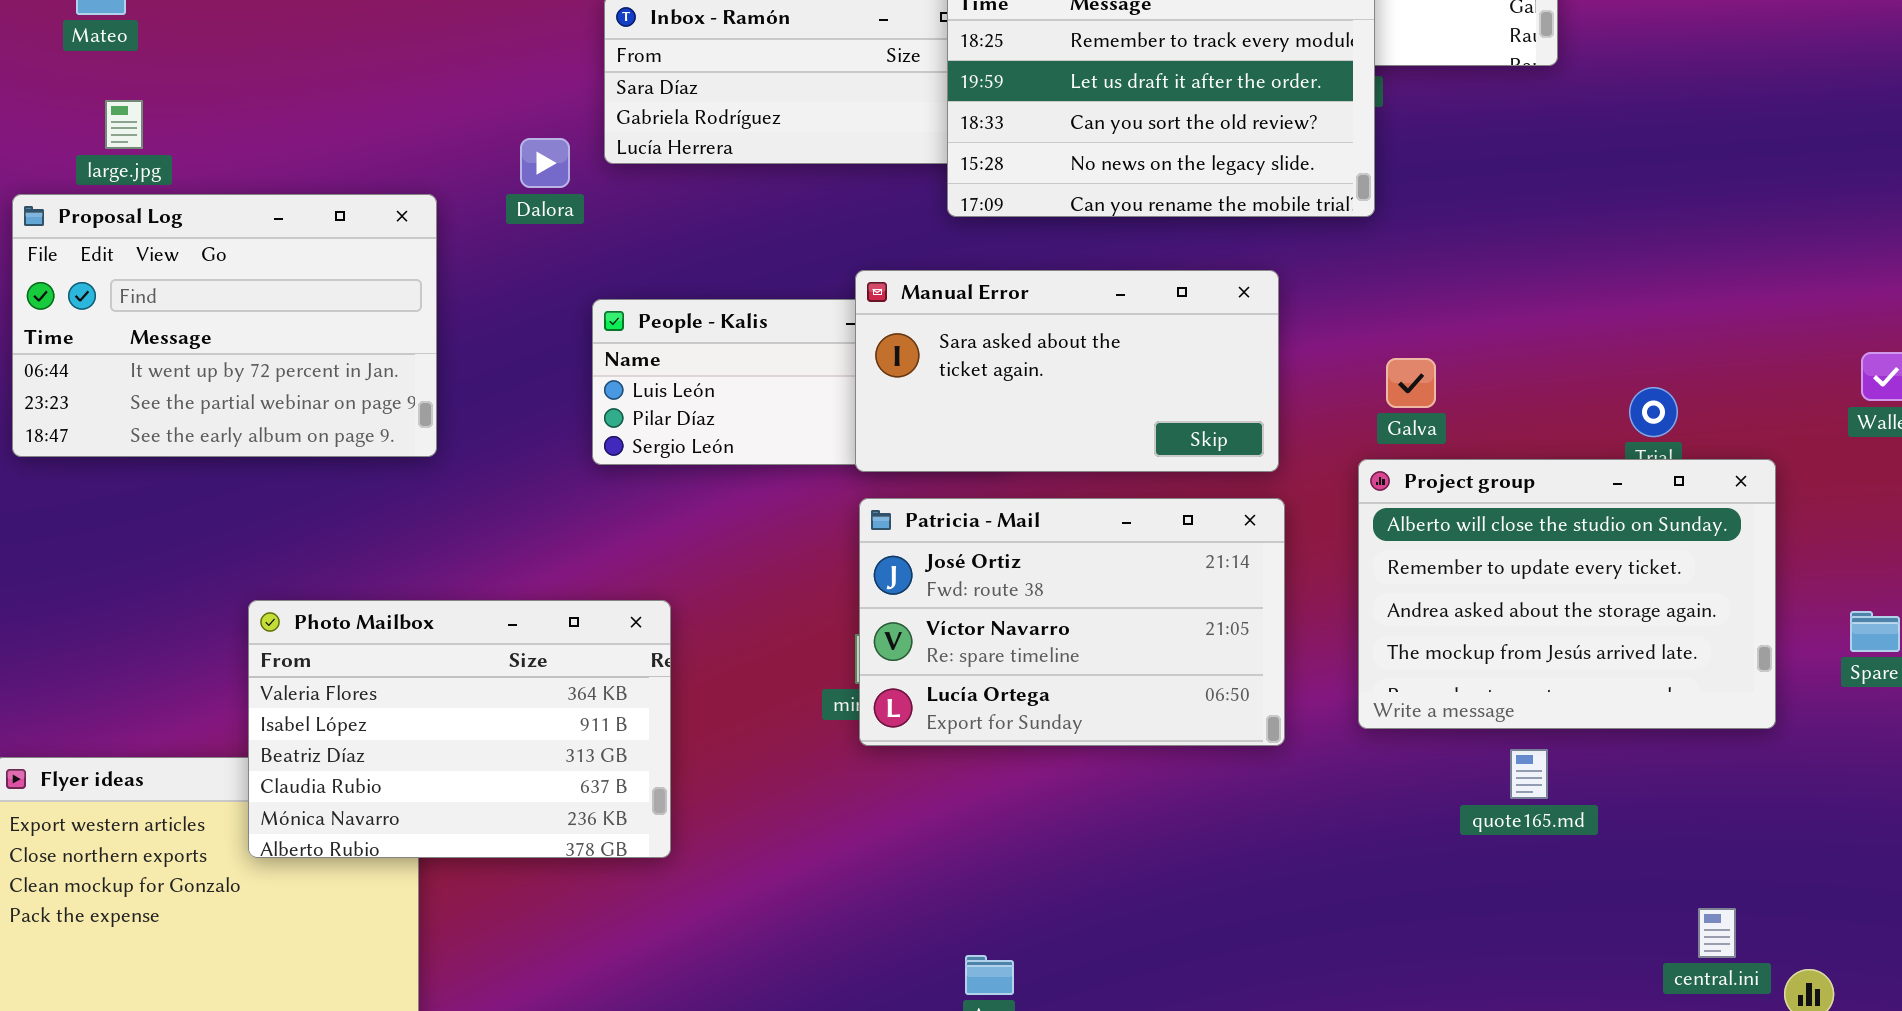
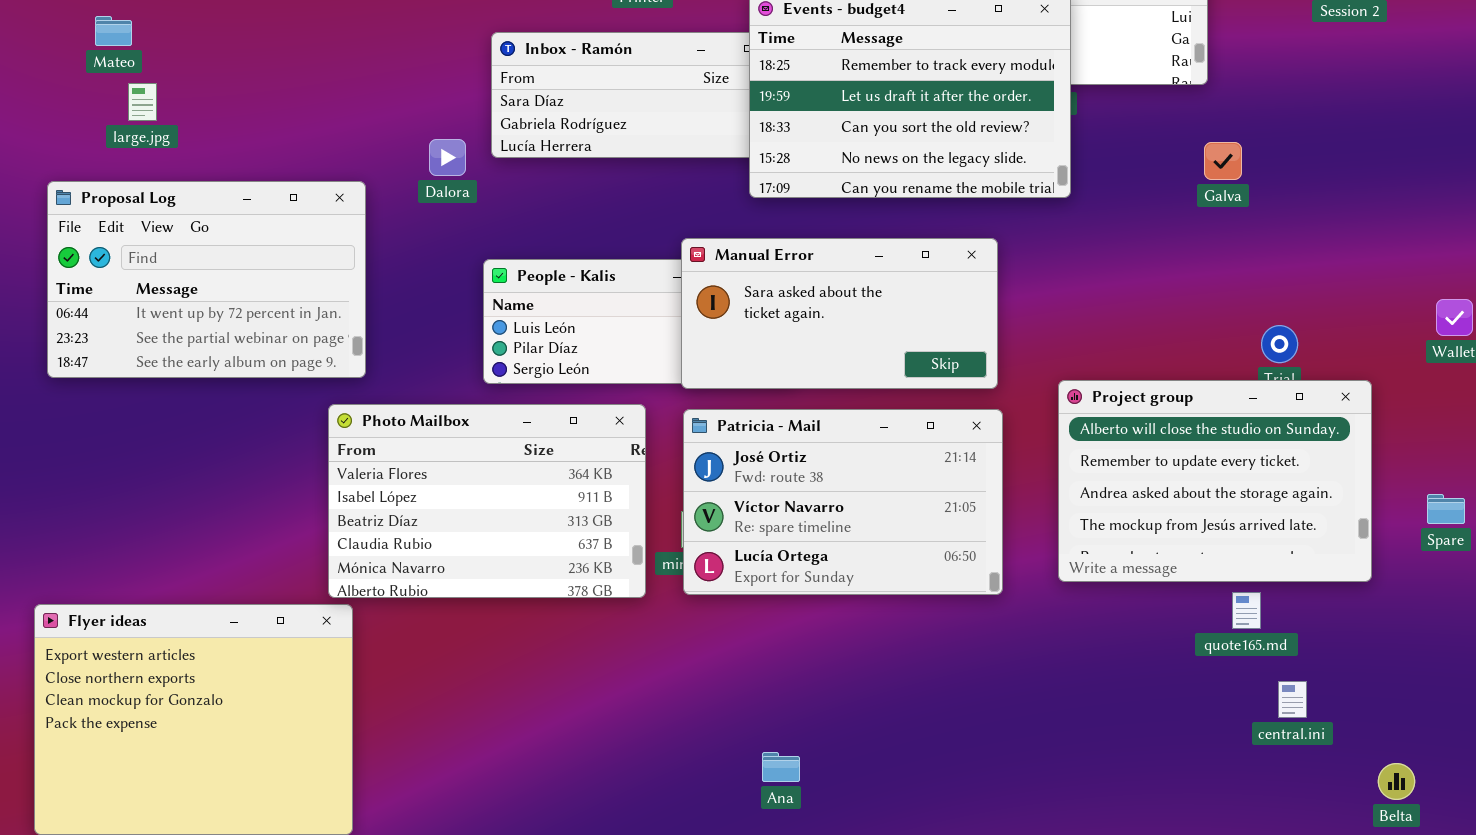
large.jpg: [105,100,143,149] -> [128,83,157,121], moved
Galva: [1386,358,1436,408] -> [1204,142,1242,180], moved
Photo Mailbox: [248,600,671,858] -> [328,404,646,598], moved
quote165.md: [1510,749,1548,799] -> [1232,592,1261,629], moved
central.ini: [1698,908,1736,958] -> [1278,681,1307,718], moved

